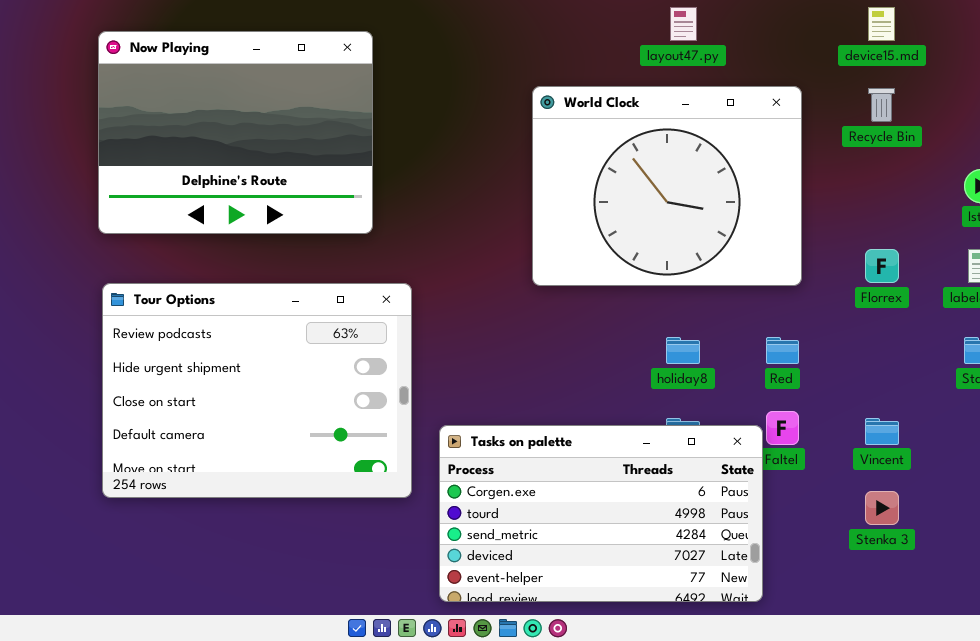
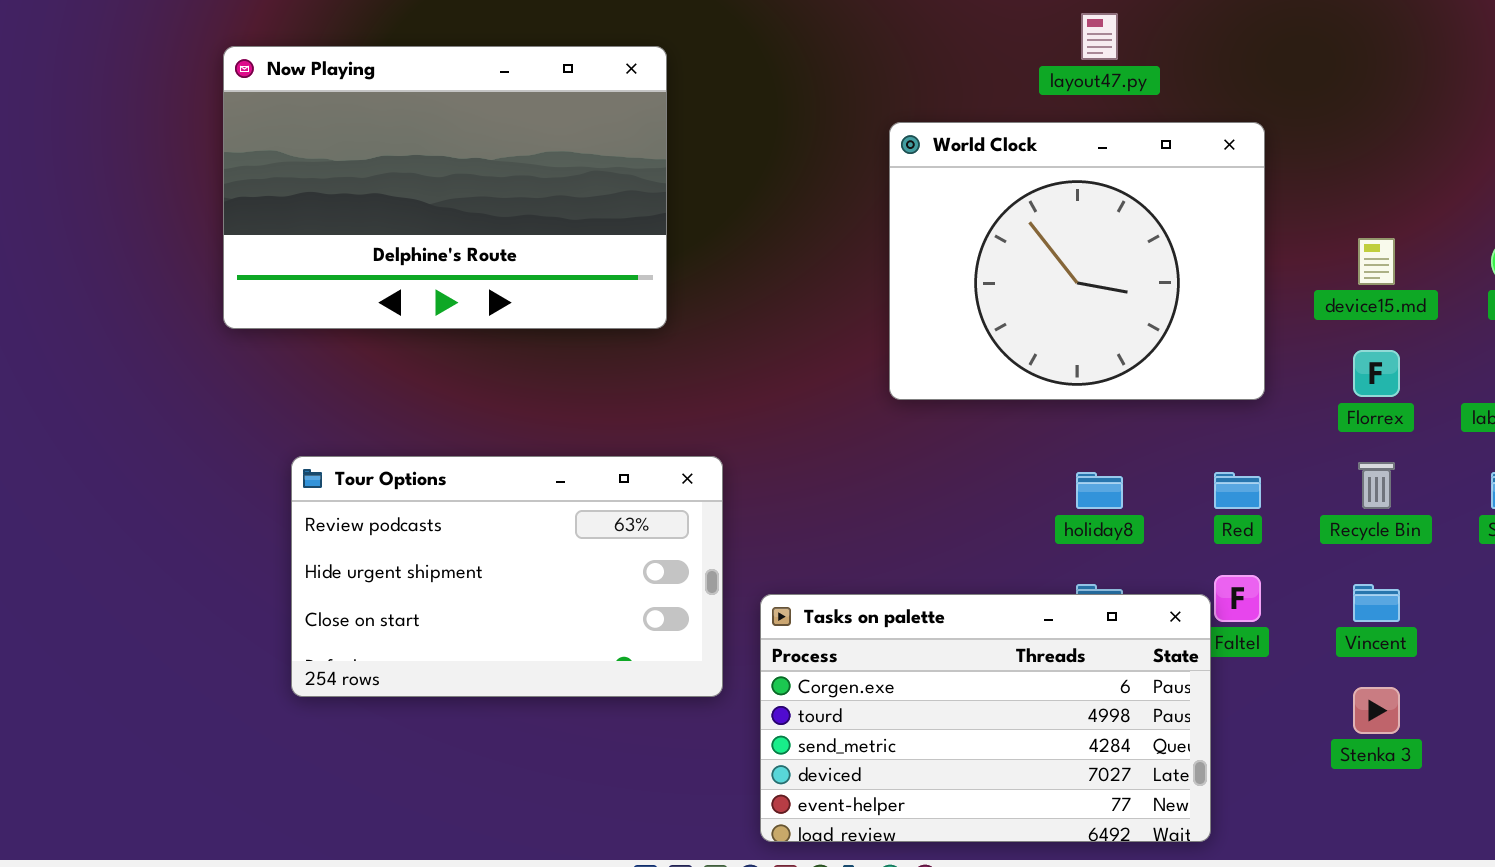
device15.md: [868,7,895,41] -> [1358,238,1395,285], moved
Now Playing: [98,31,373,234] -> [223,46,667,329], resized
Recycle Bin: [868,88,895,122] -> [1358,462,1395,509], moved
Tour Options: [102,283,412,498] -> [291,456,723,697], resized

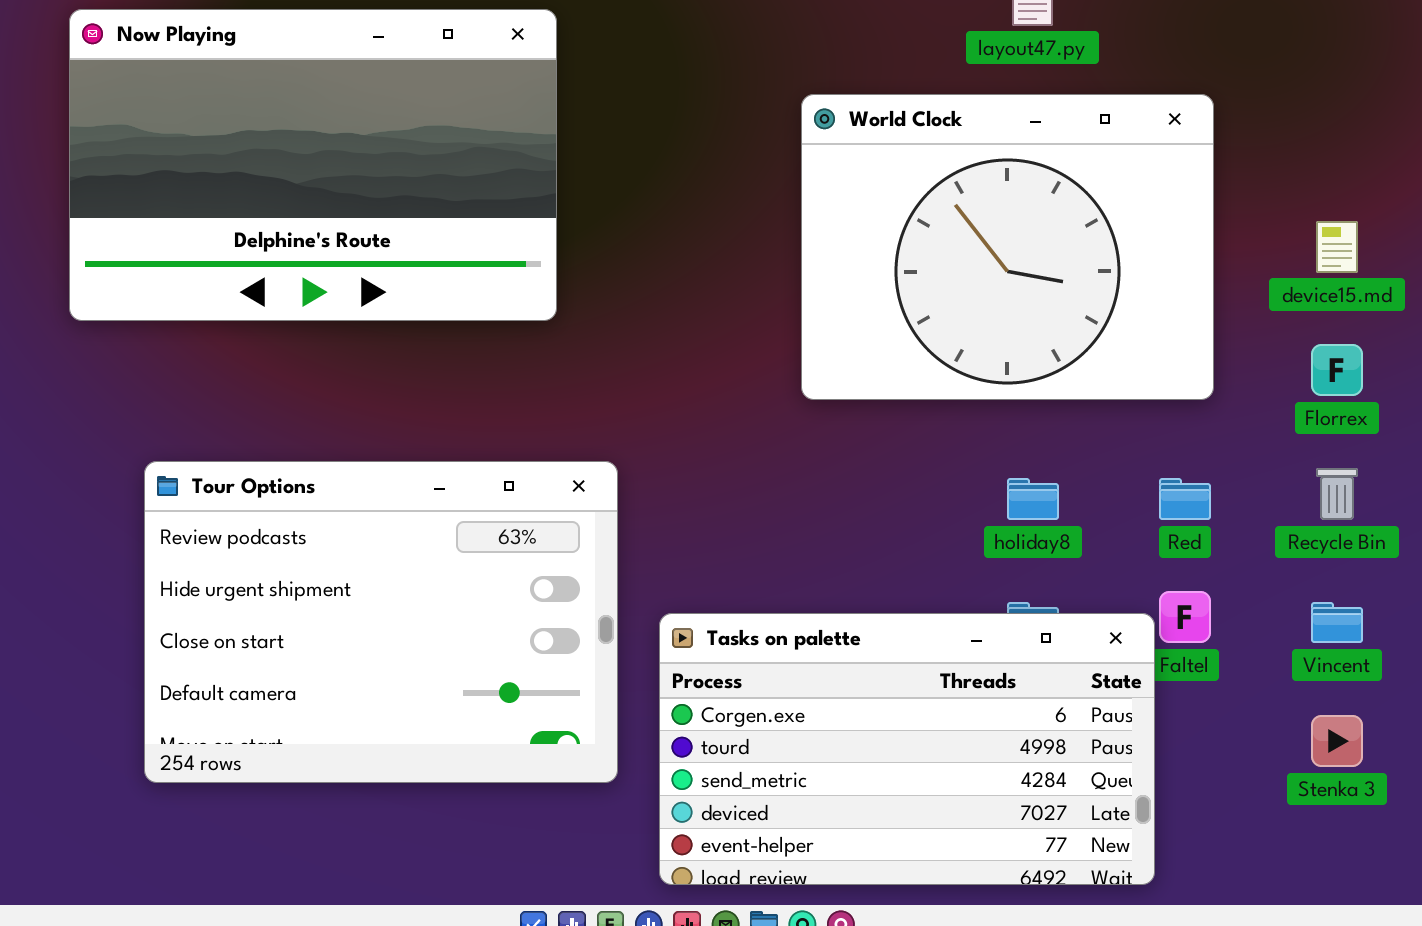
Tour Options: [291,456,723,697] -> [144,461,618,783], resized

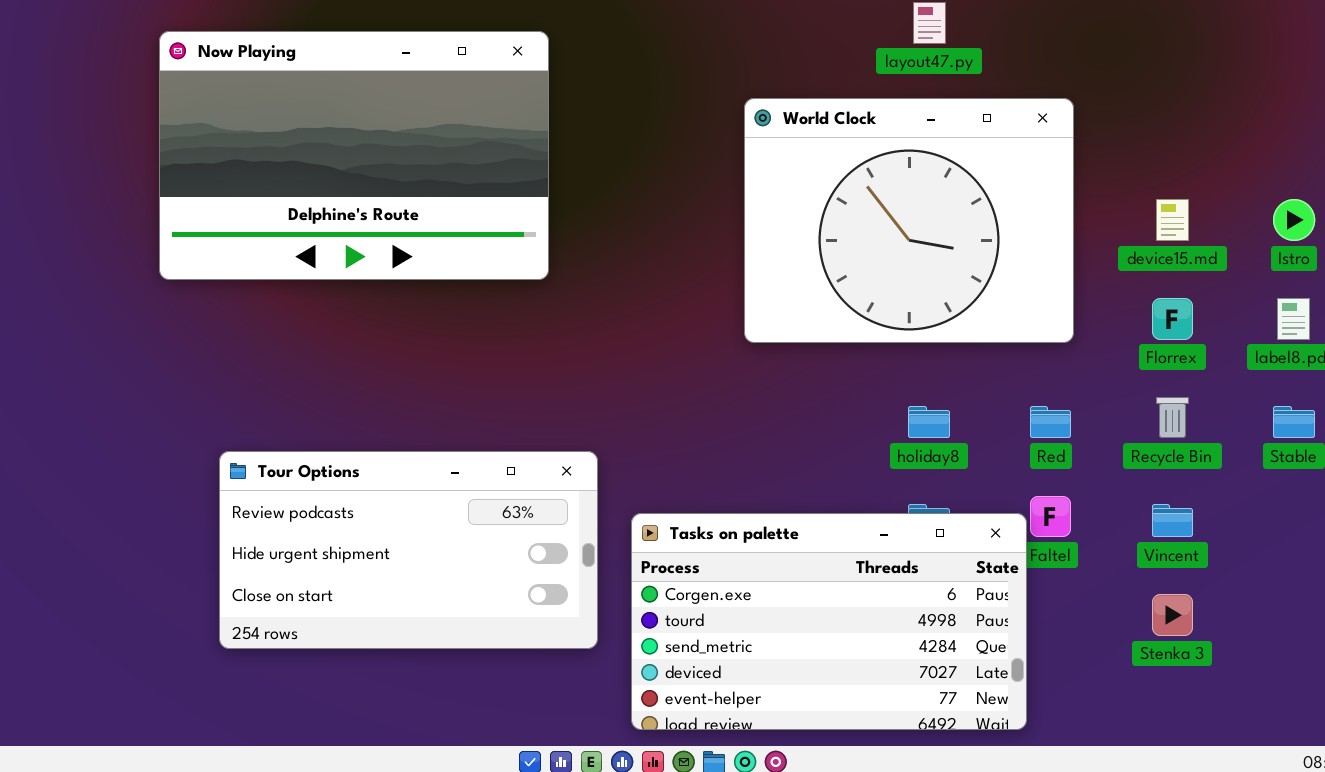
Tour Options: [144,461,618,783] -> [219,451,598,649], resized

